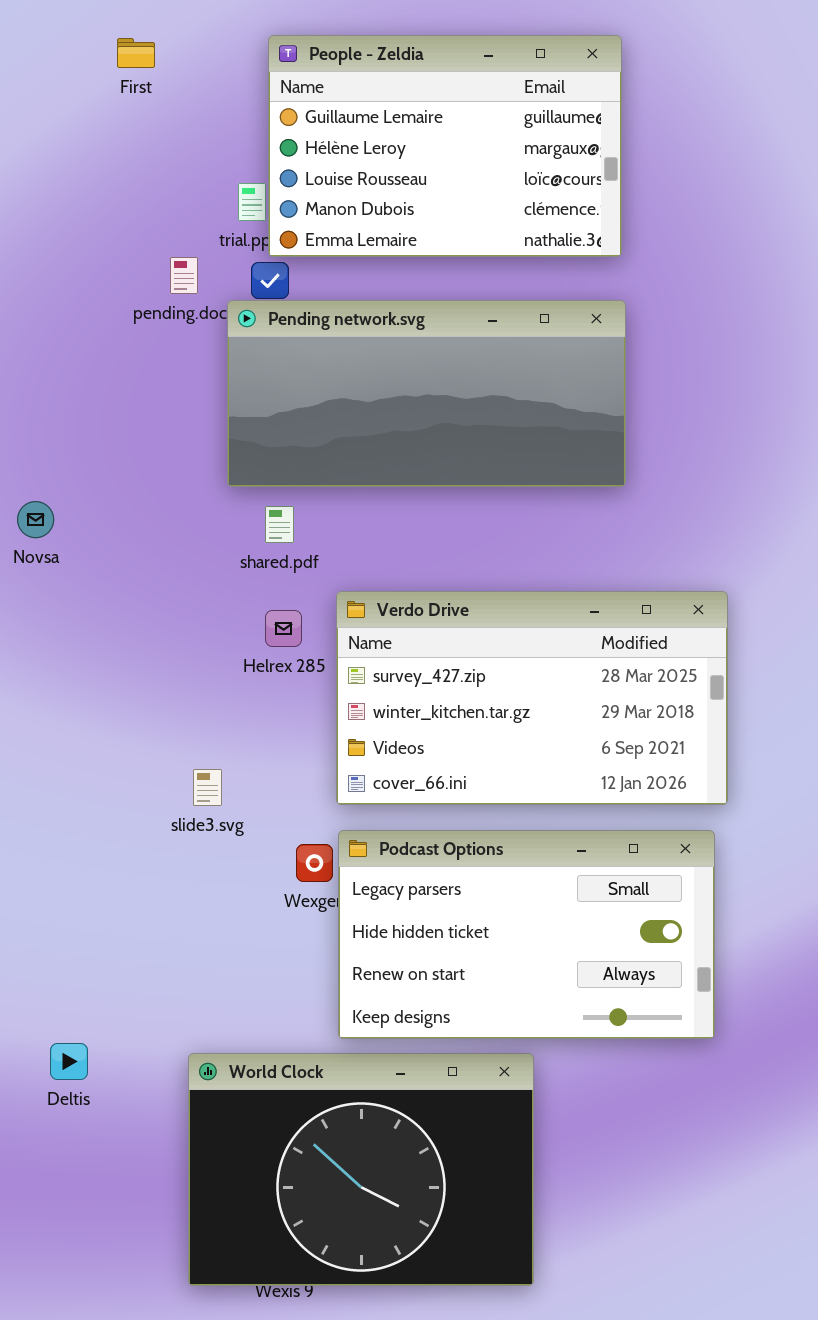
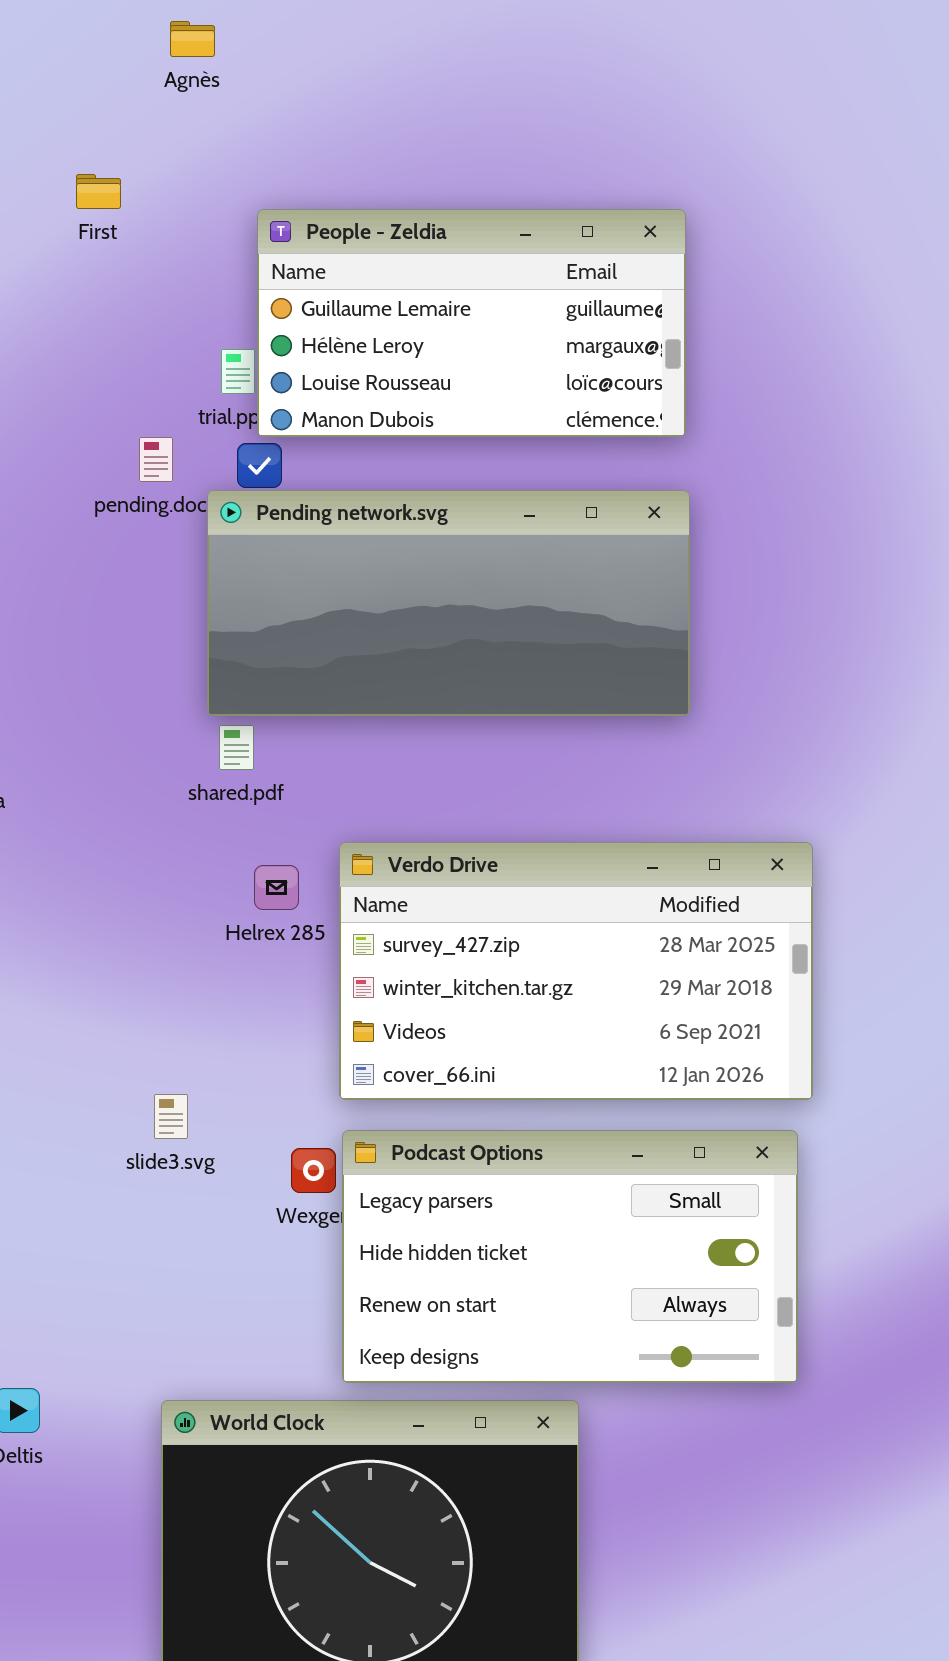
People - Zeldia: [268,35,622,257] -> [257,209,686,437], resized
shared.pdf: [265,506,294,543] -> [219,725,254,770], moved
slide3.svg: [193,769,222,806] -> [154,1094,188,1139], moved

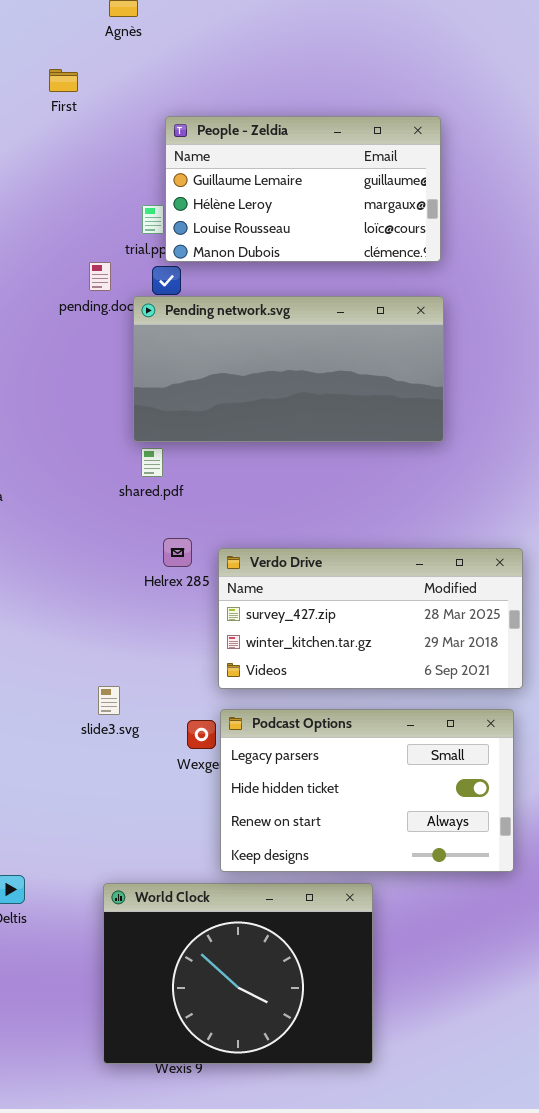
First: [76,174,121,209] -> [49,69,78,92], moved
Verdo Drive: [339,842,813,1100] -> [218,548,523,689], resized

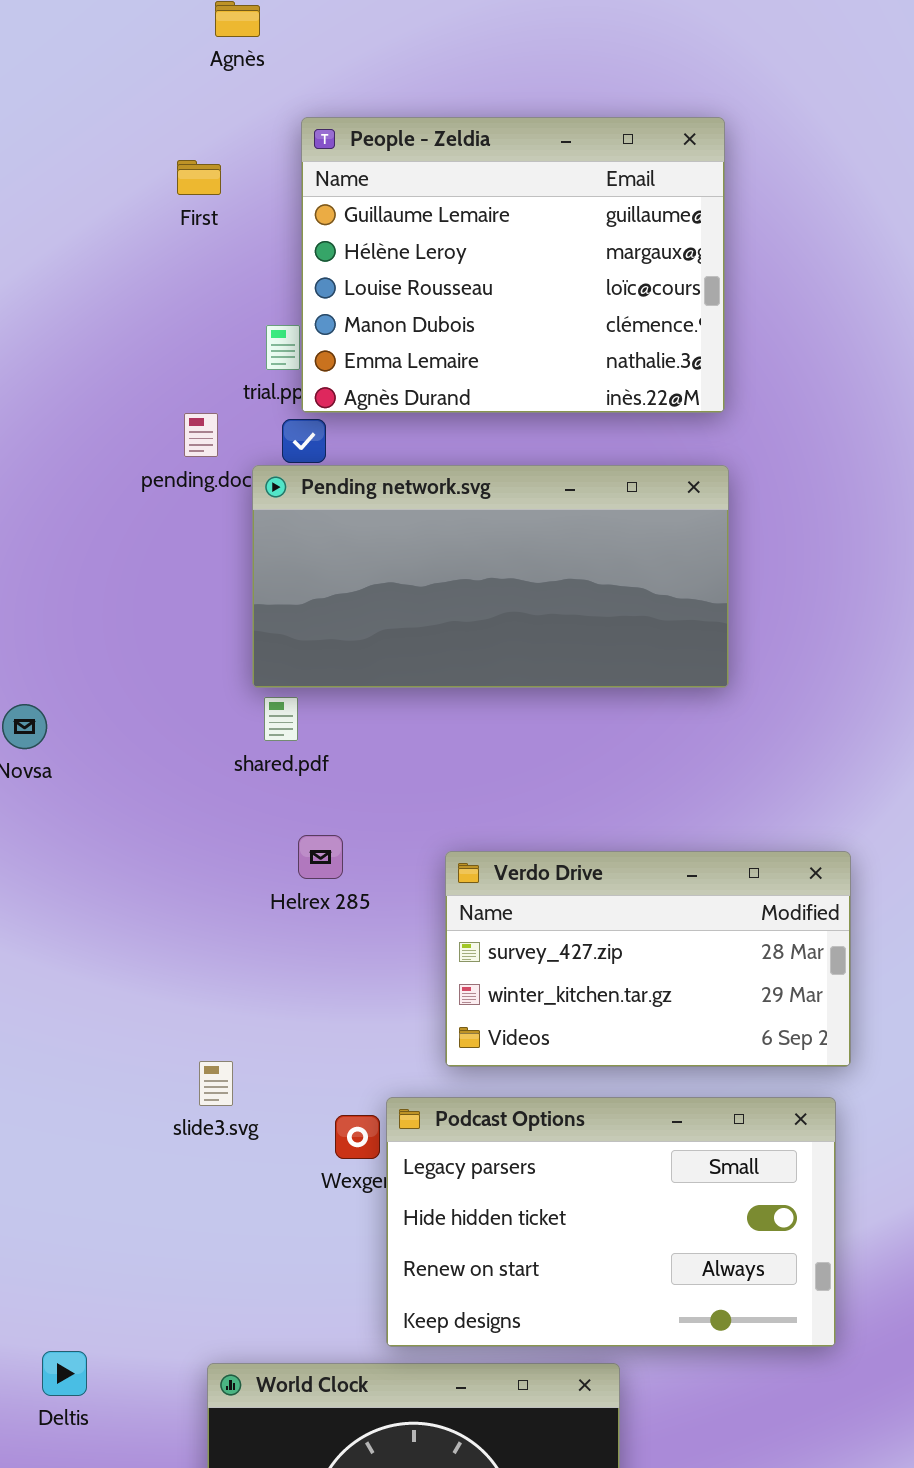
First: [49,69,78,92] -> [177,160,221,195], moved
People - Zeldia: [165,116,441,262] -> [301,117,725,413], resized
Verdo Drive: [218,548,523,689] -> [445,851,851,1067], resized

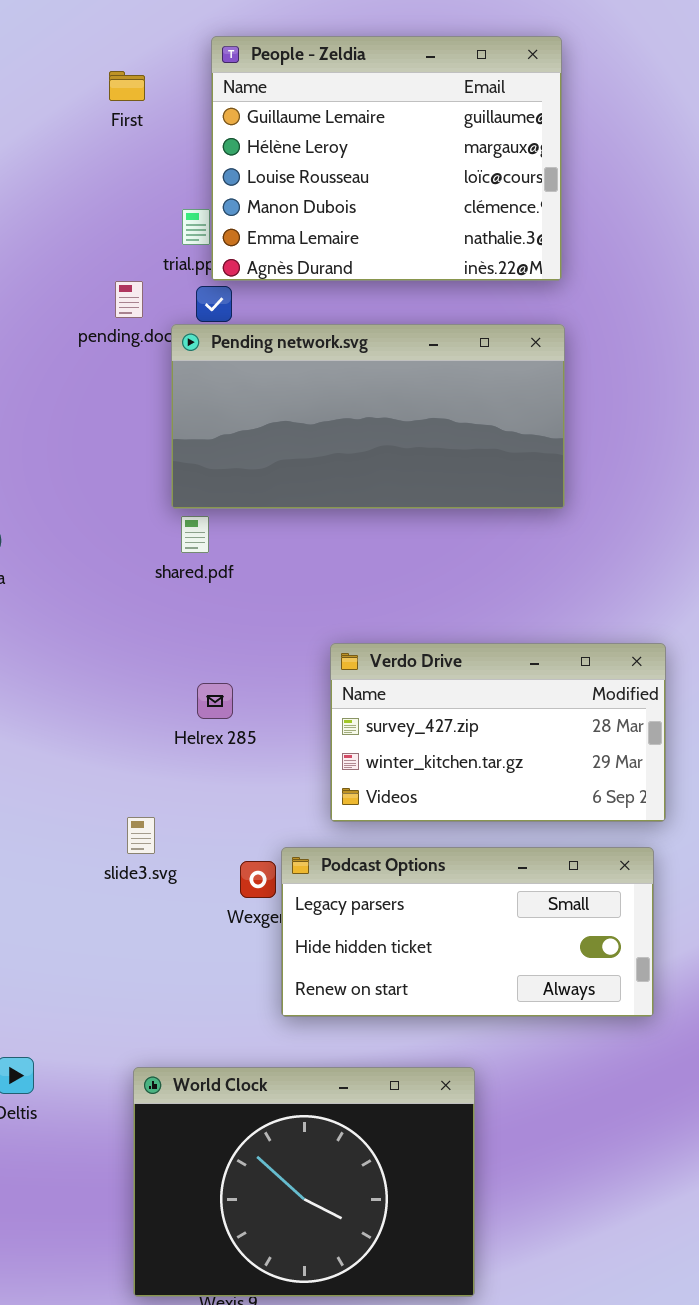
Helrex 285: [298,835,343,879] -> [197,683,233,719], moved
Podcast Options: [386,1097,836,1347] -> [281,847,654,1017], resized

